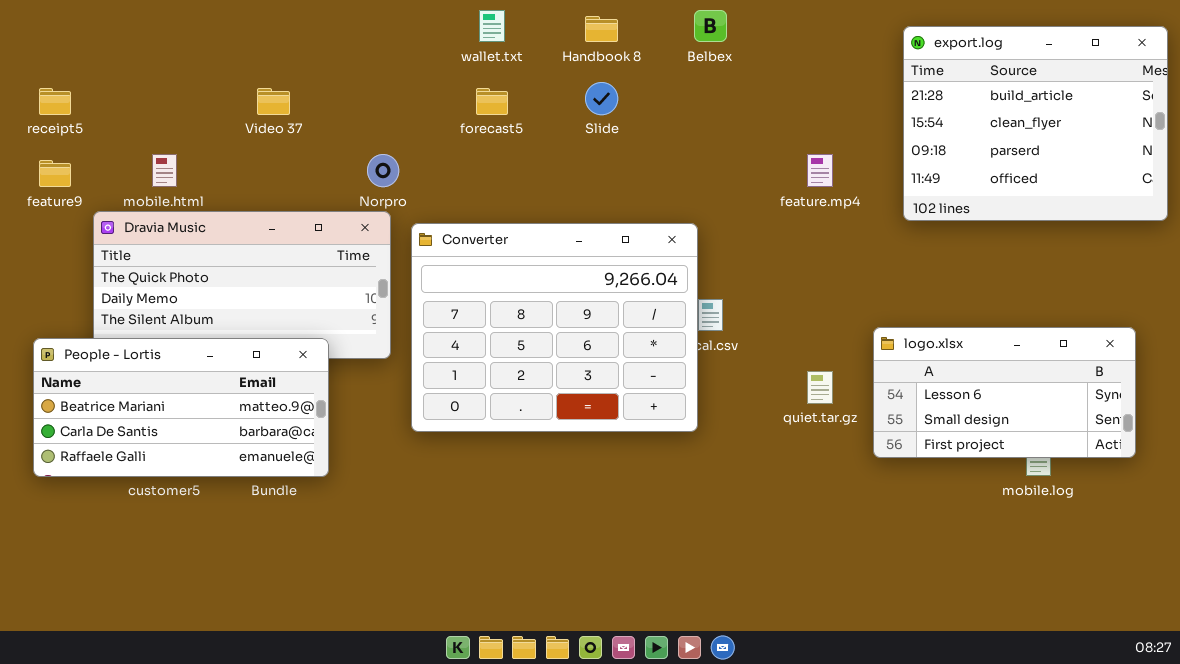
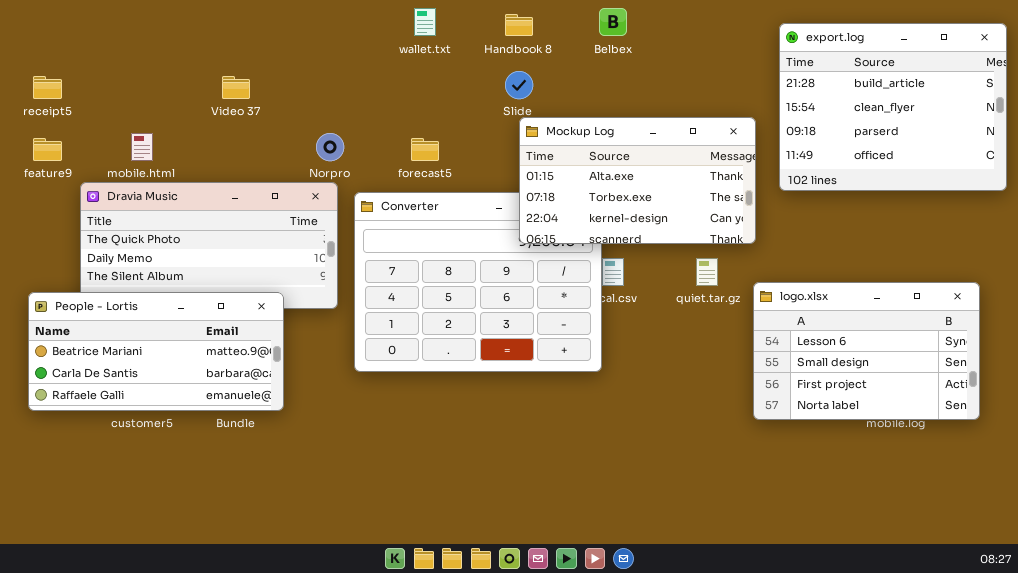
forecast5: [476,88,508,115] -> [411,138,439,161], moved
Mockup Log: none -> [519,117,756,244], opened
logo.xlsx: [873,327,1136,458] -> [753,282,980,420], resized
quiet.tar.gz: [807,371,833,404] -> [696,258,718,286], moved

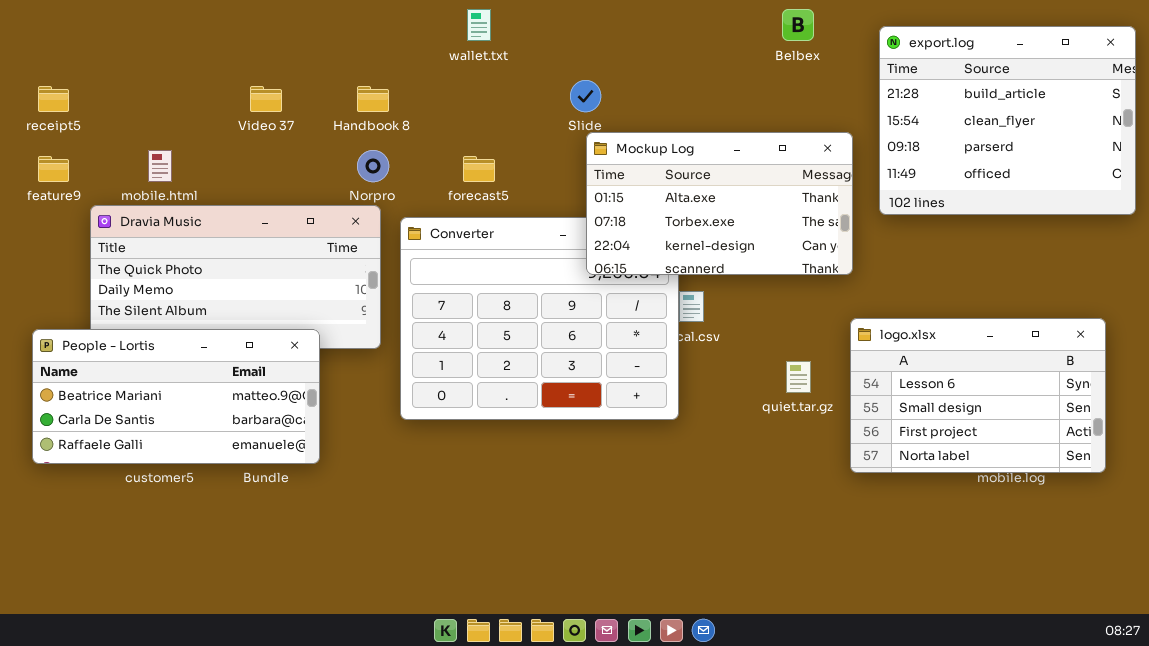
Belbex: [599,8,627,36] -> [782,9,814,41], moved
Handbook 8: [505,14,533,36] -> [357,86,389,112], moved
quiet.tar.gz: [696,258,718,286] -> [786,361,811,393], moved

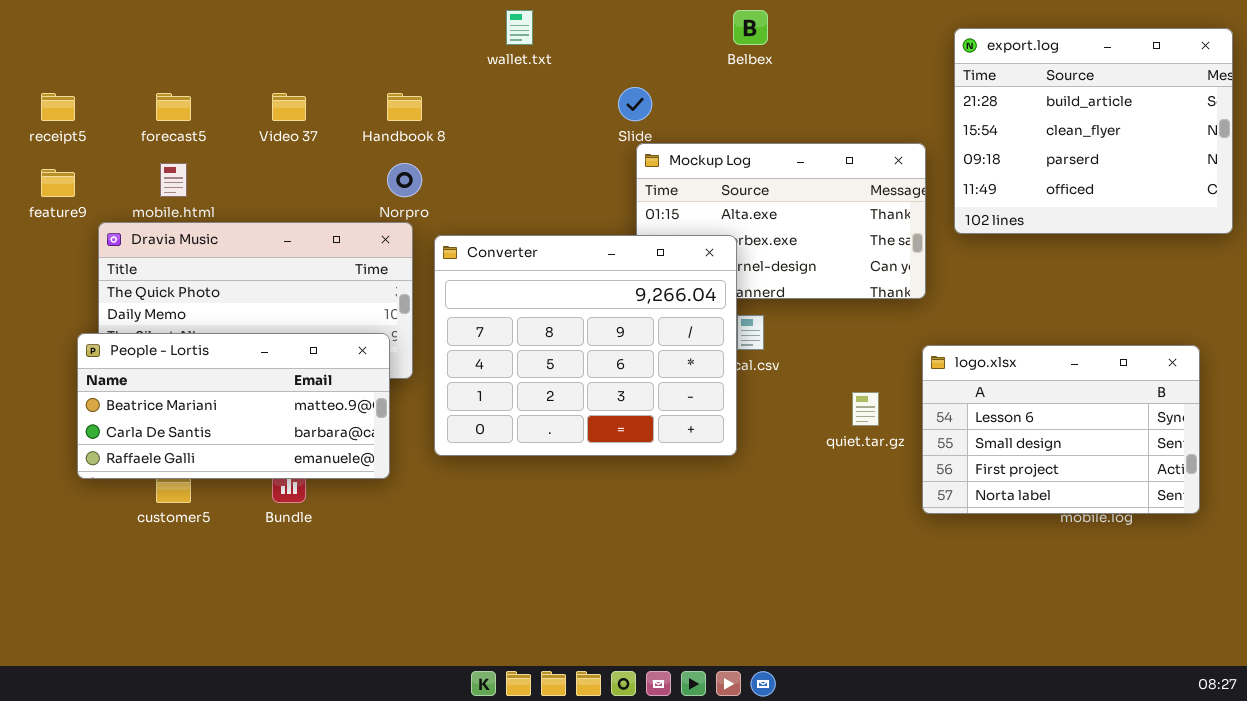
Belbex: [782,9,814,41] -> [733,10,768,45], moved
forecast5: [463,156,495,182] -> [156,93,191,121], moved
Converter: [400,217,679,420] -> [434,235,737,456], raised
People - Lortis: [32,329,320,464] -> [77,333,390,479], moved

